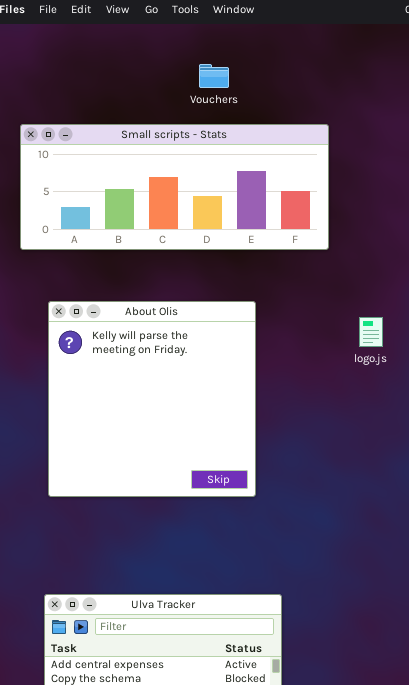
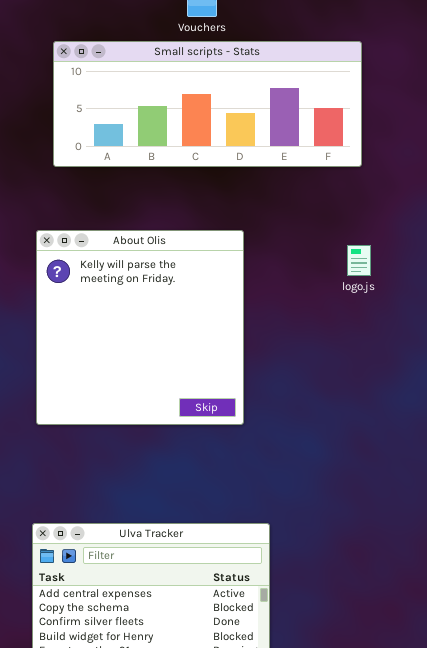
Small scripts - Stats: [20,124,329,250] -> [53,41,362,167], moved

